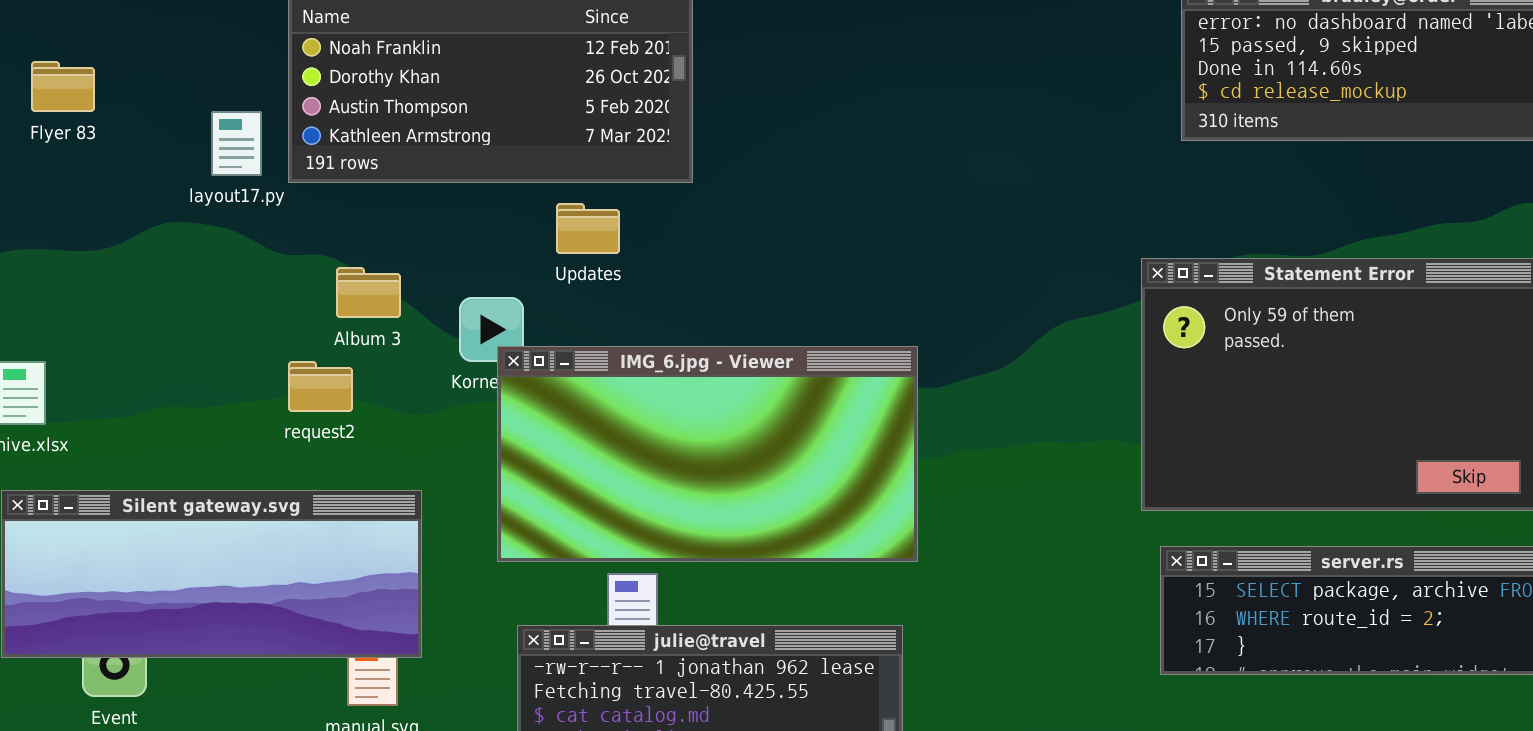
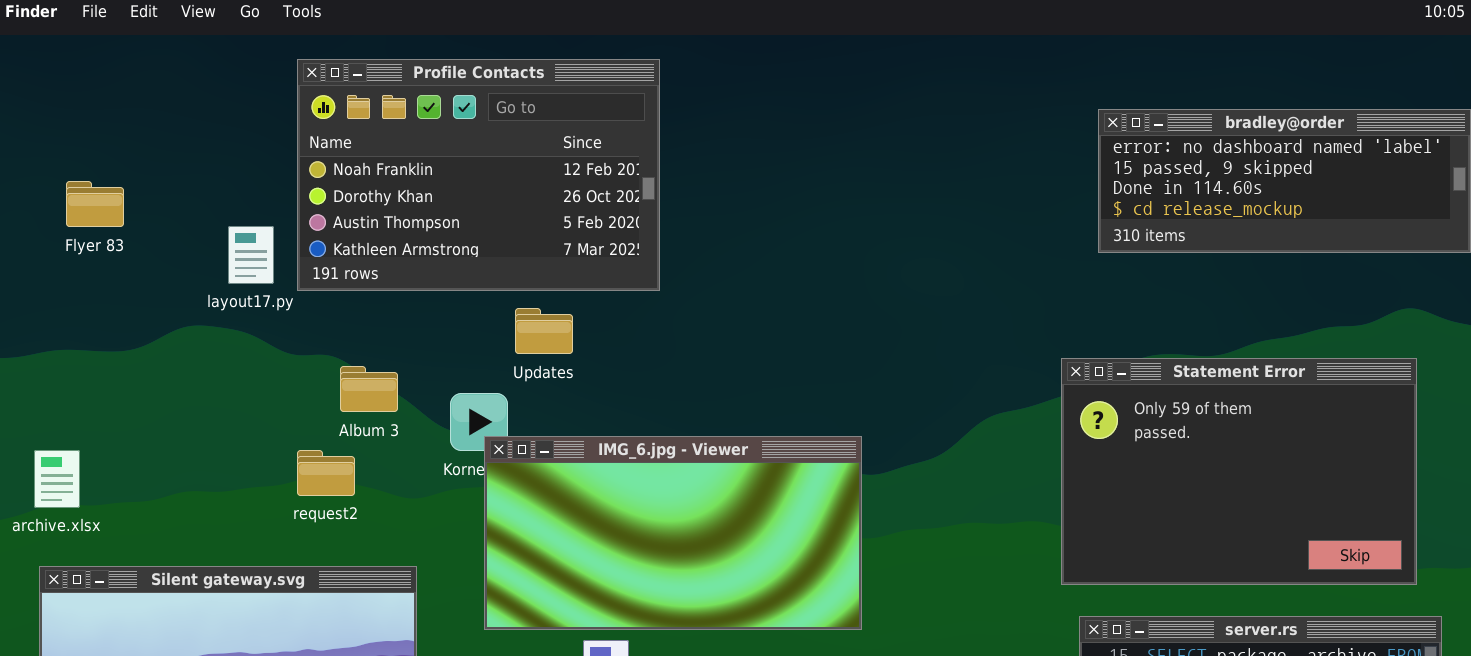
Updates: [556,203,620,254] -> [515,308,573,354], moved

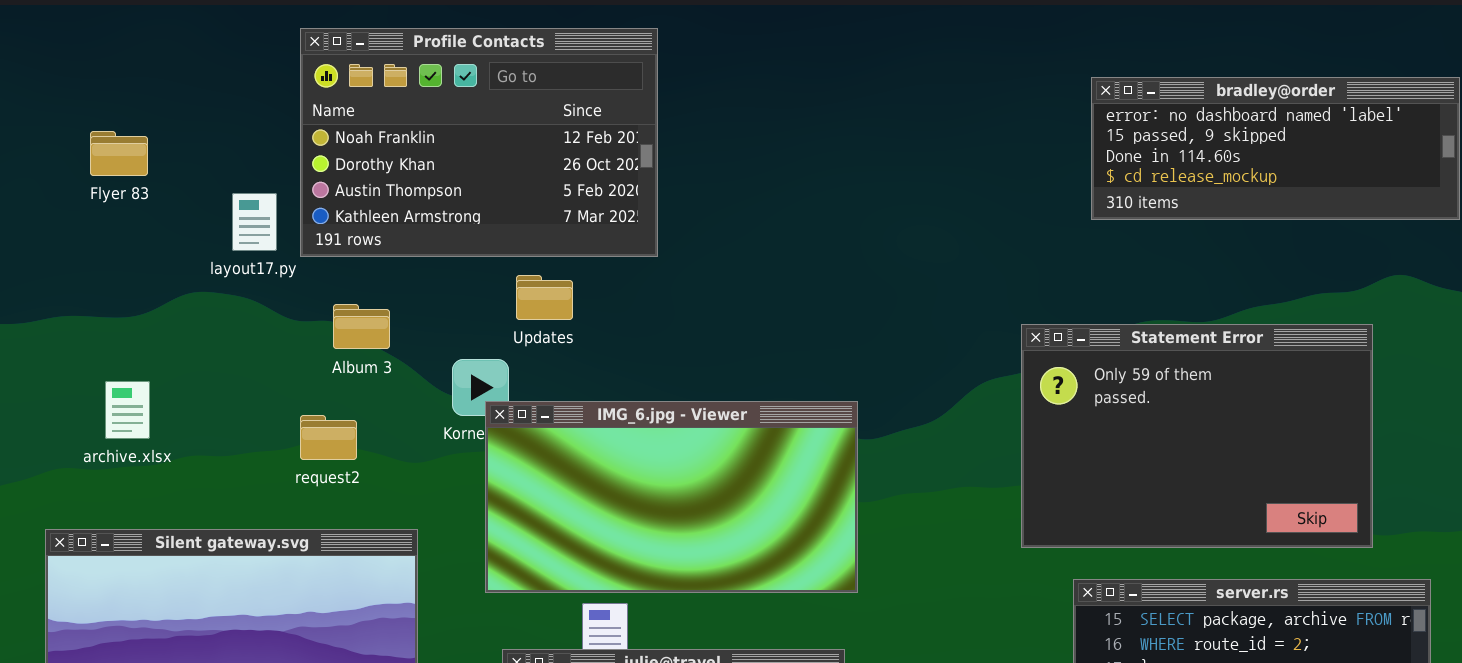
Flyer 83: [66,181,124,227] -> [90,131,148,176], moved
Statement Error: [1061,358,1417,585] -> [1021,324,1373,548], moved
Album 3: [340,366,398,412] -> [333,304,390,349], moved
archive.xlsx: [34,450,80,508] -> [105,381,150,439], moved

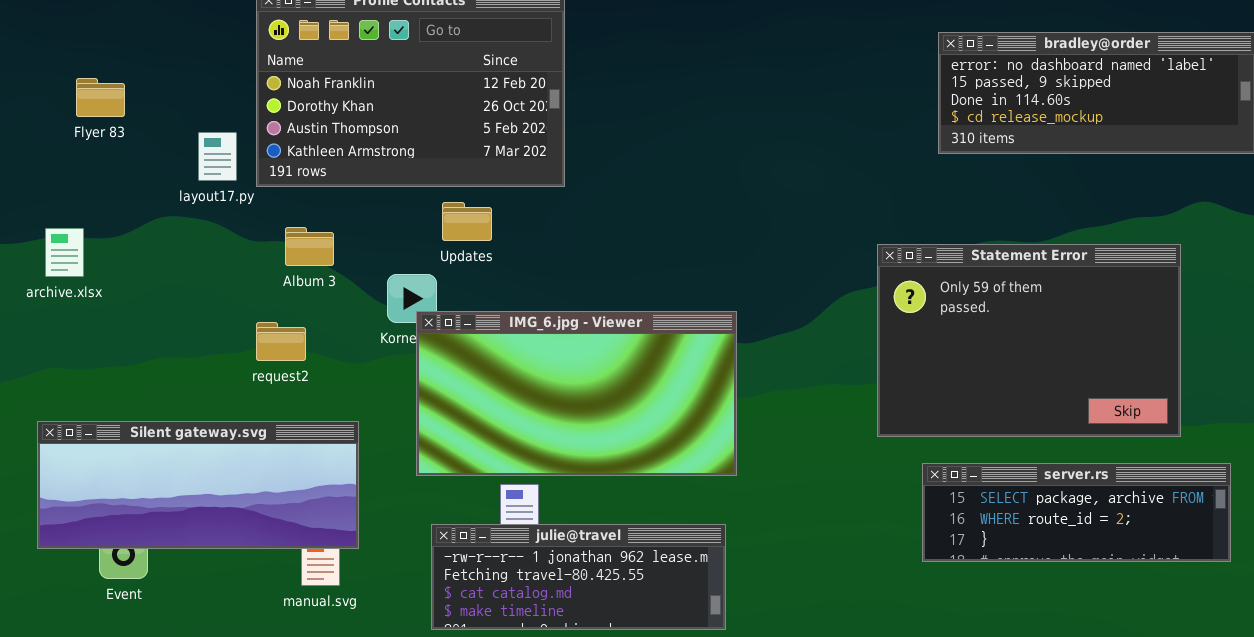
archive.xlsx: [105,381,150,439] -> [45,228,84,277], moved

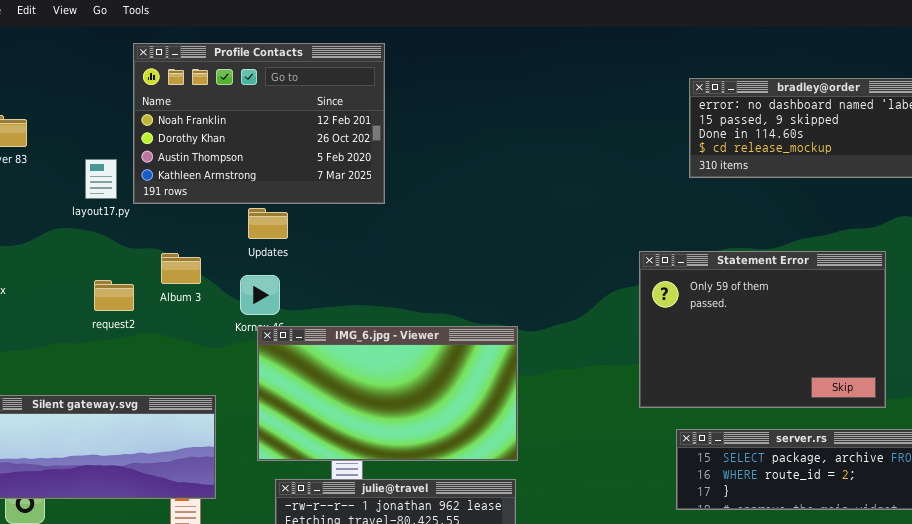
Updates: [442,202,492,241] -> [248,208,288,239], moved
Album 3: [285,227,334,266] -> [161,253,201,284], moved
IMG_6.jpg - Viewer: [416,311,737,476] -> [257,326,518,461], moved
request2: [256,322,306,361] -> [94,280,134,311], moved

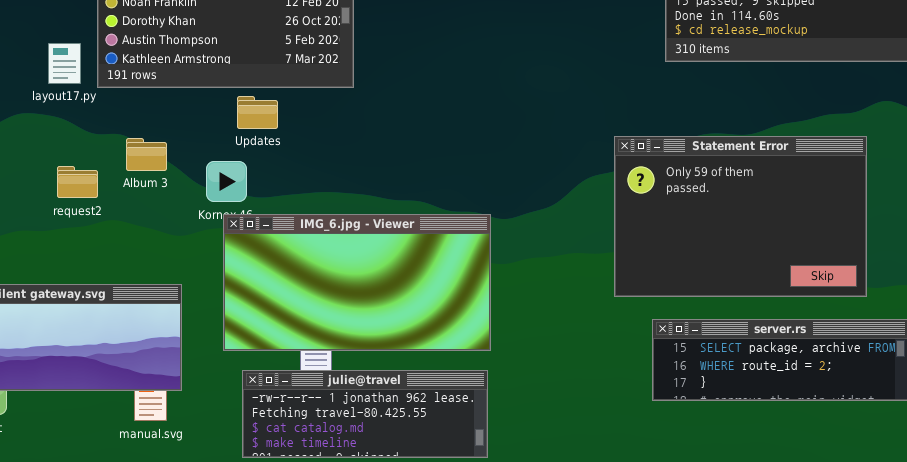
Updates: [248,208,288,239] -> [237,96,278,129], moved

